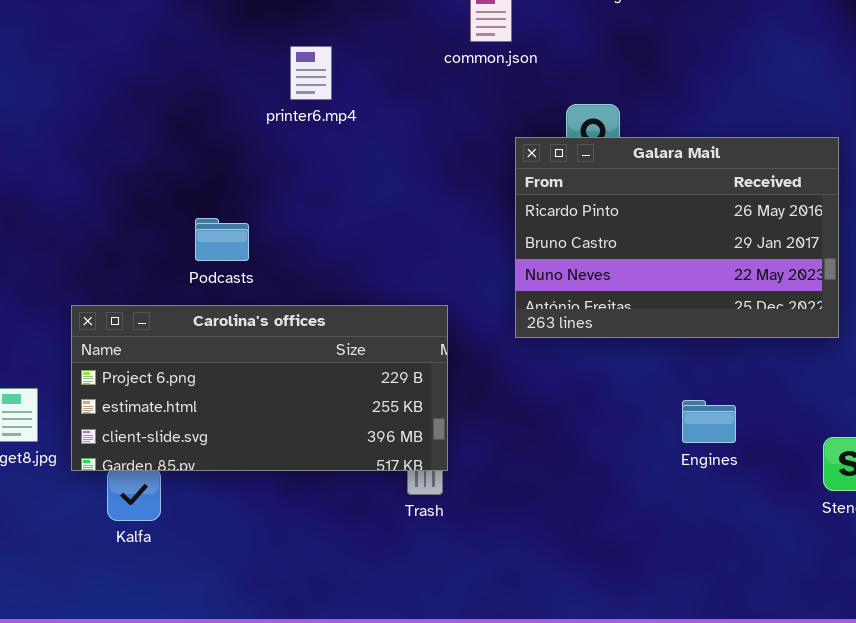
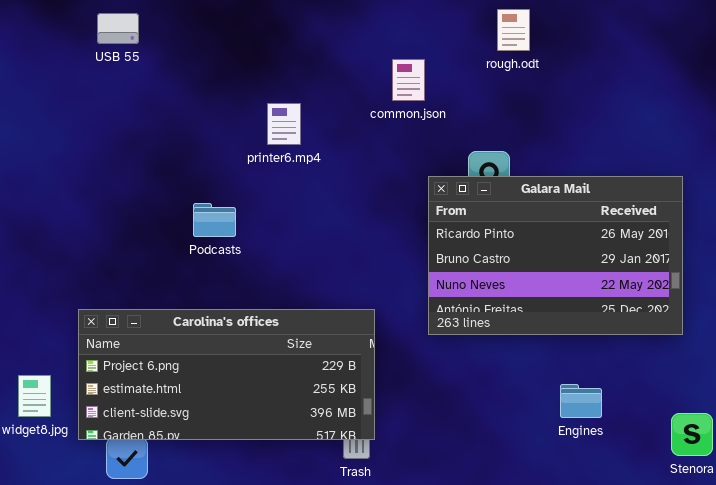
printer6.mp4: [290,46,332,100] -> [267,103,301,145], moved
Podcasts: [195,218,249,261] -> [193,203,236,237], moved

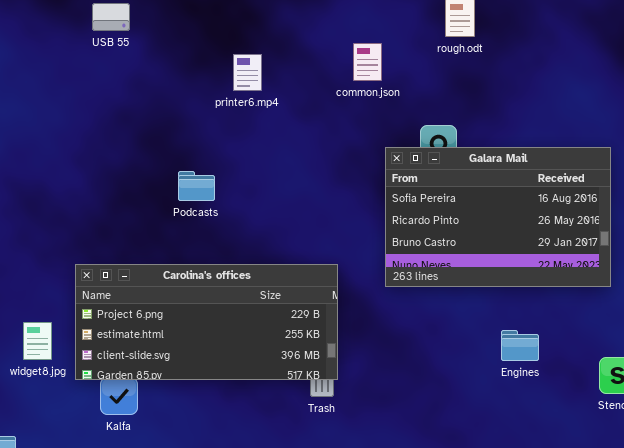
printer6.mp4: [267,103,301,145] -> [233,54,262,91], moved
Galara Mail: [428,176,683,335] -> [385,147,611,287], scrolled up 1 row

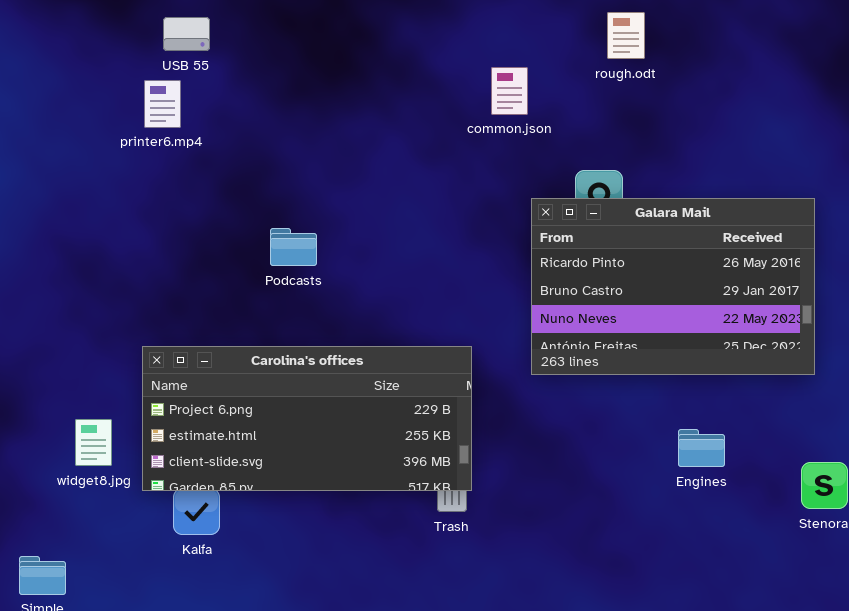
printer6.mp4: [233,54,262,91] -> [144,80,181,128], moved
Galara Mail: [385,147,611,287] -> [531,198,815,375], scrolled down 1 row

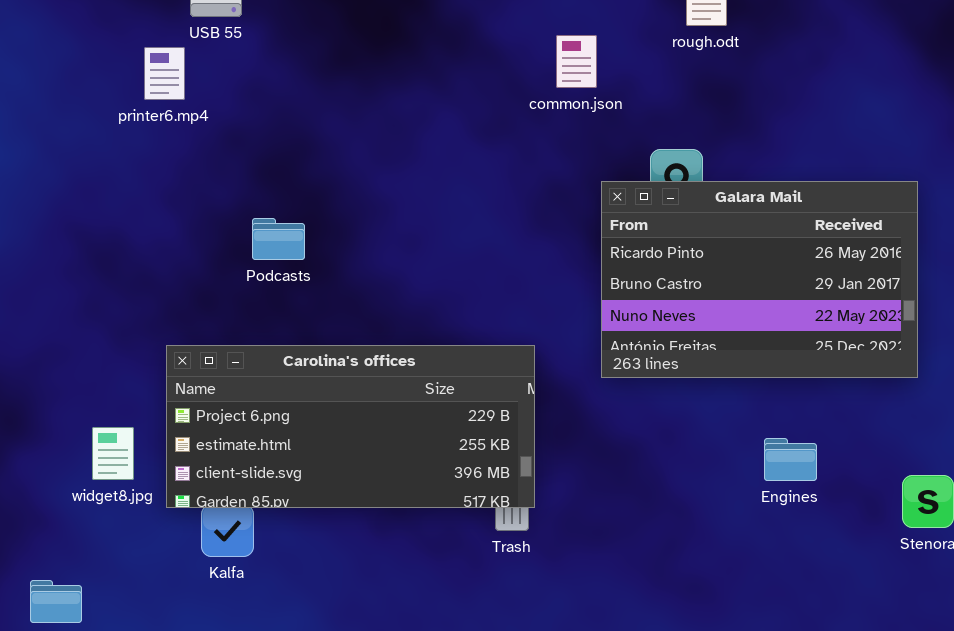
printer6.mp4: [144,80,181,128] -> [144,47,185,100], moved
Podcasts: [270,228,317,266] -> [252,218,305,260], moved

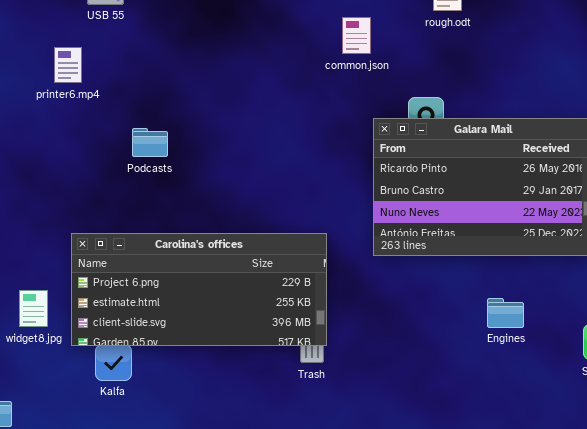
printer6.mp4: [144,47,185,100] -> [54,47,82,83], moved
Podcasts: [252,218,305,260] -> [132,128,168,157], moved

